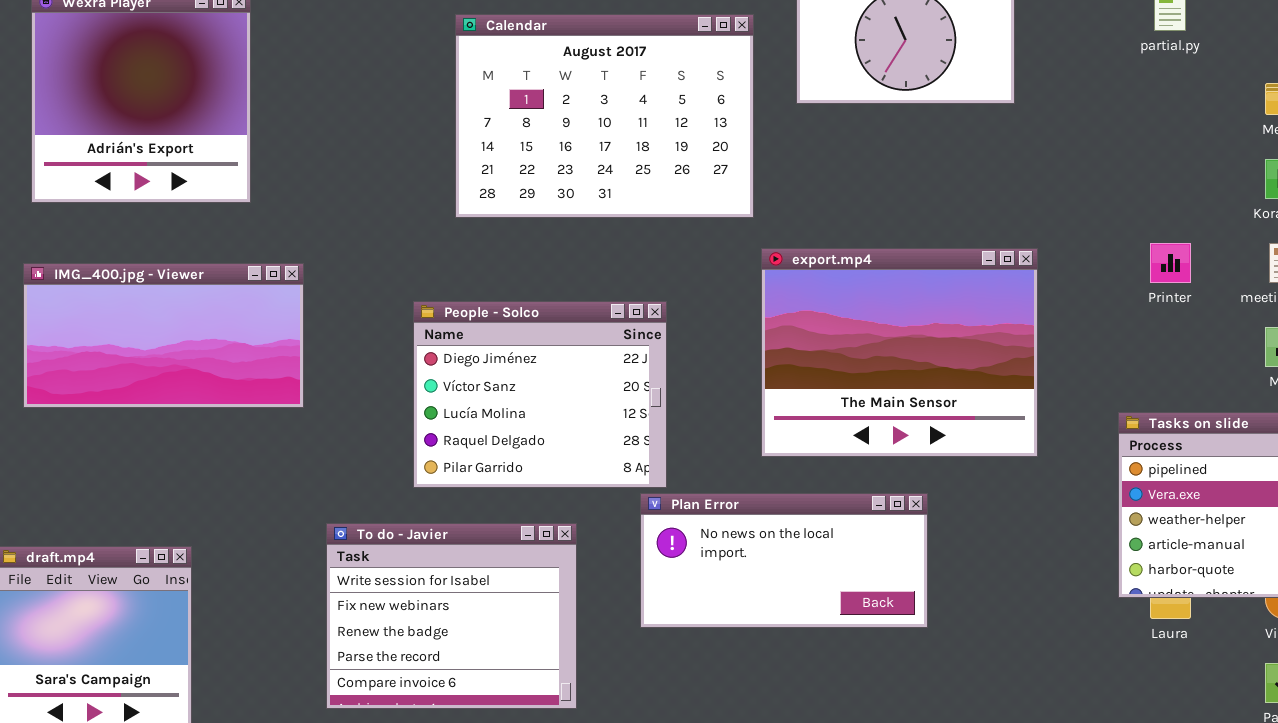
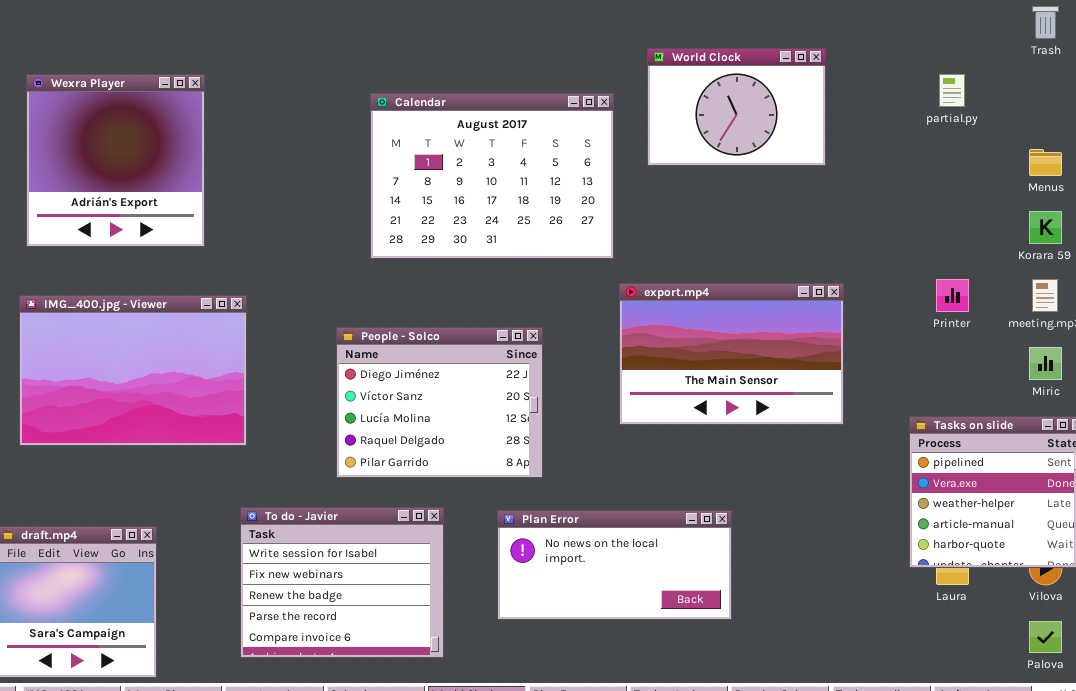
export.mp4: [761,248,1038,457] -> [619,283,844,425], resized
IMG_400.jpg - Viewer: [23,263,304,408] -> [19,295,247,446], resized
Plan Error: [640,493,928,628] -> [497,510,732,620], moved
To do - Javier: [326,523,577,709] -> [240,507,444,658], moved

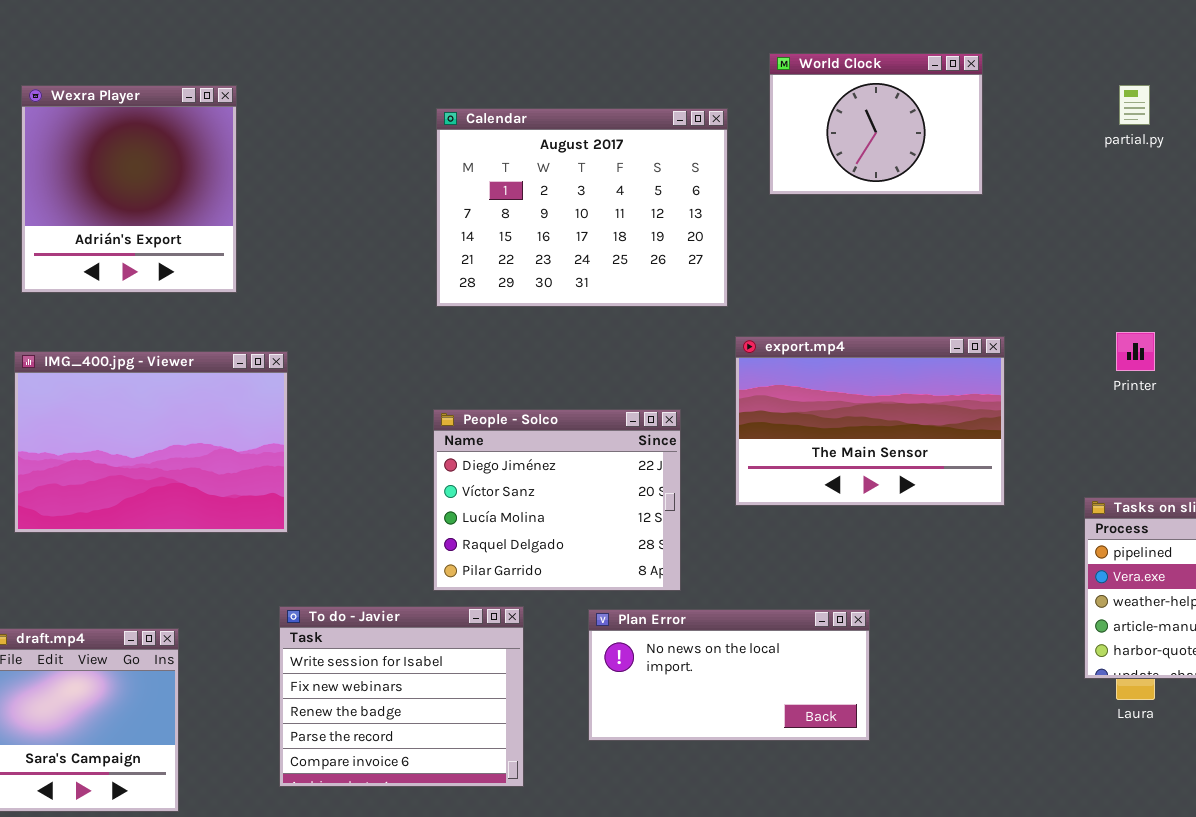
People - Solco: [336,327,543,478] -> [433,409,681,591], moved

